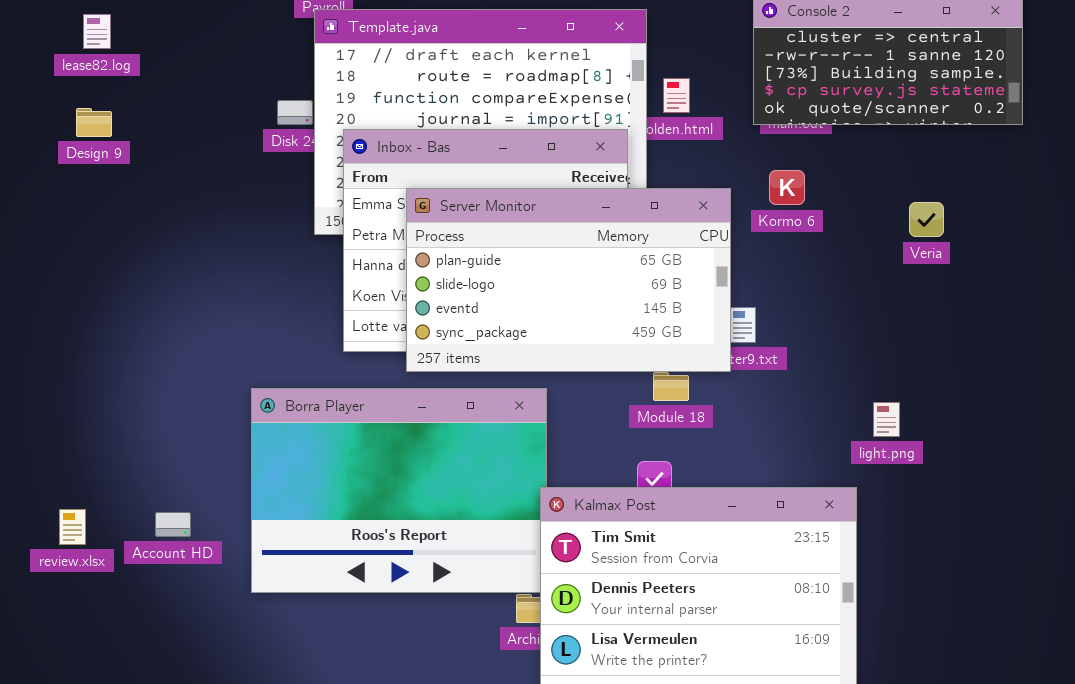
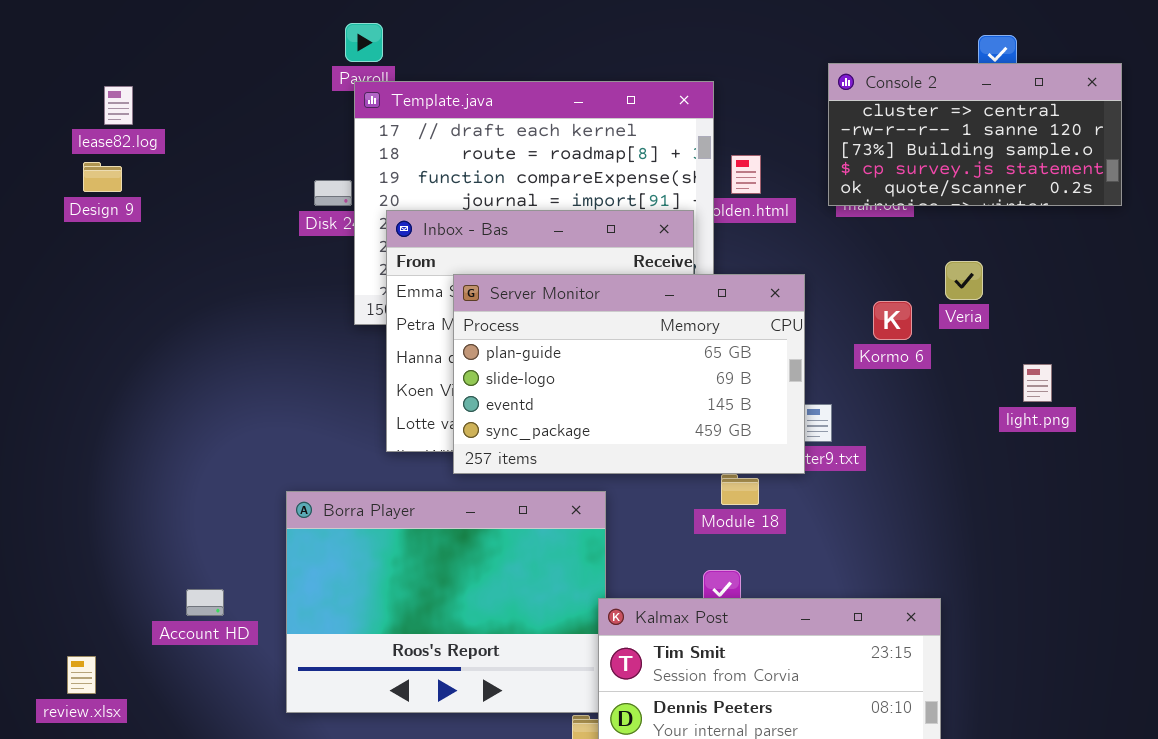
Design 9: [76,108,112,137] -> [83,162,122,192], moved
Kormo 6: [769,170,805,205] -> [873,301,912,340], moved
Veria: [909,202,944,237] -> [945,261,983,300], moved
light.png: [873,402,900,437] -> [1023,364,1052,402], moved
review.xlsx: [59,509,86,545] -> [67,656,96,694], moved
Account HD: [155,512,191,537] -> [186,589,224,616], moved

